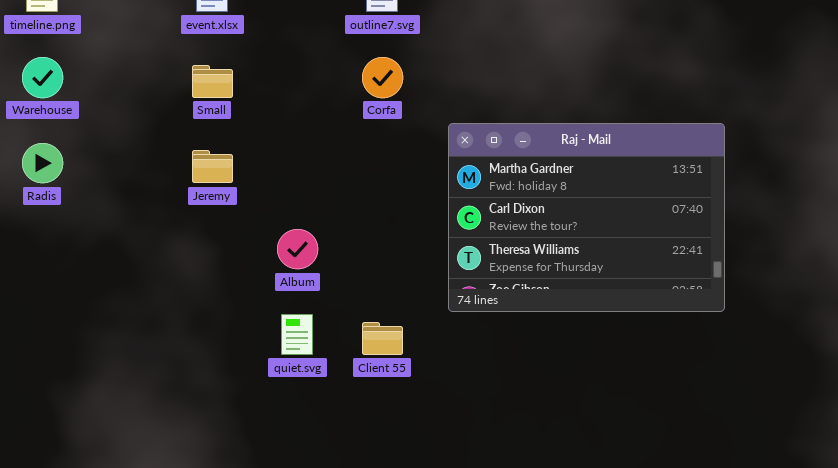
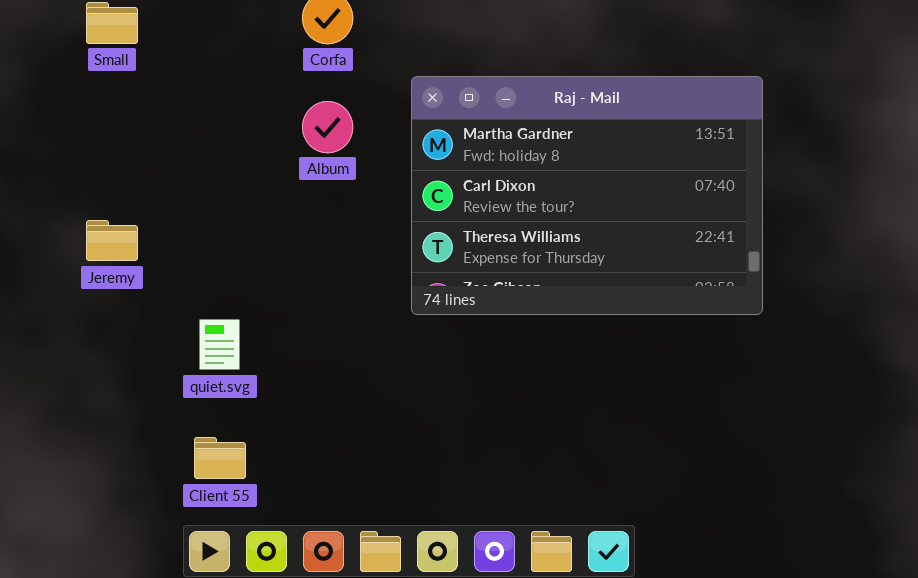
Jeremy: [192,150,233,183] -> [86,220,138,261], moved
Album: [277,229,318,269] -> [302,101,353,153], moved
Client 55: [362,322,403,355] -> [194,437,246,479], moved

